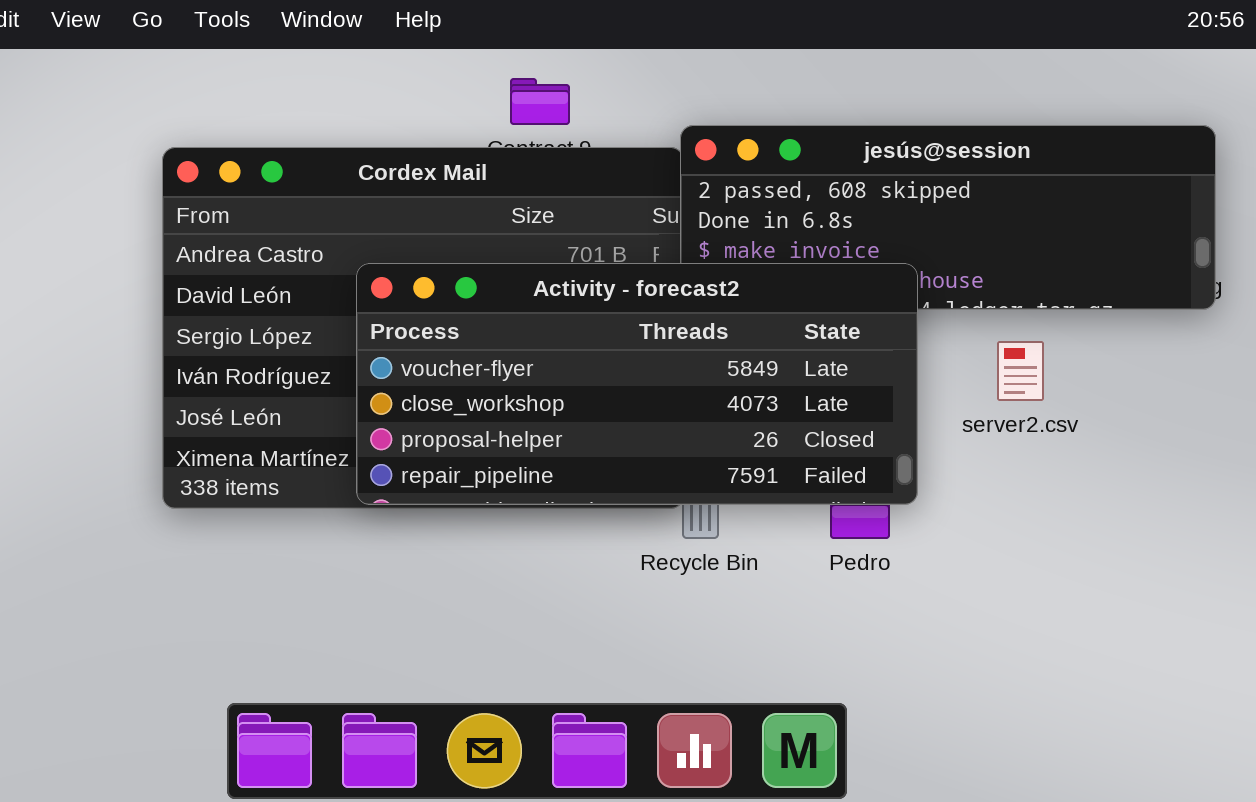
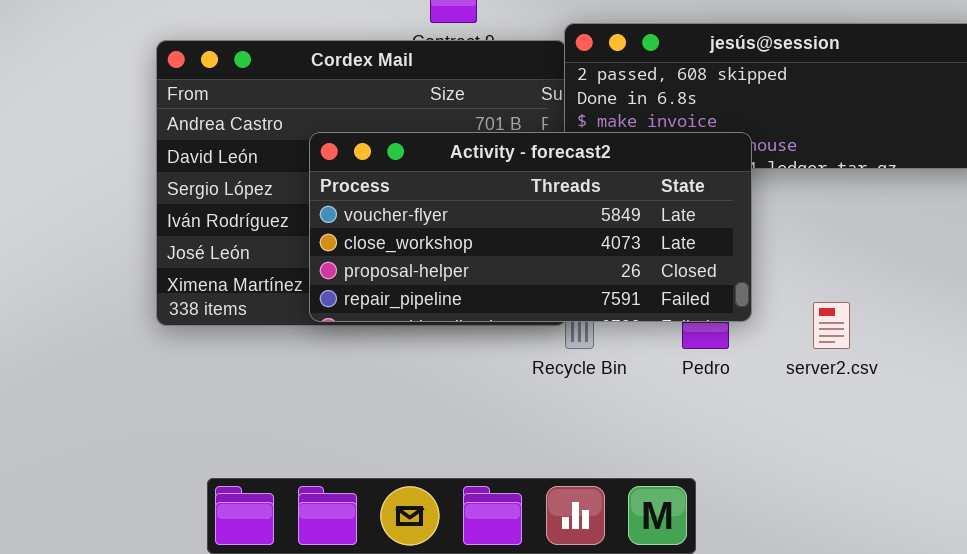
server2.csv: [997,341,1044,401] -> [813,302,850,349], moved

